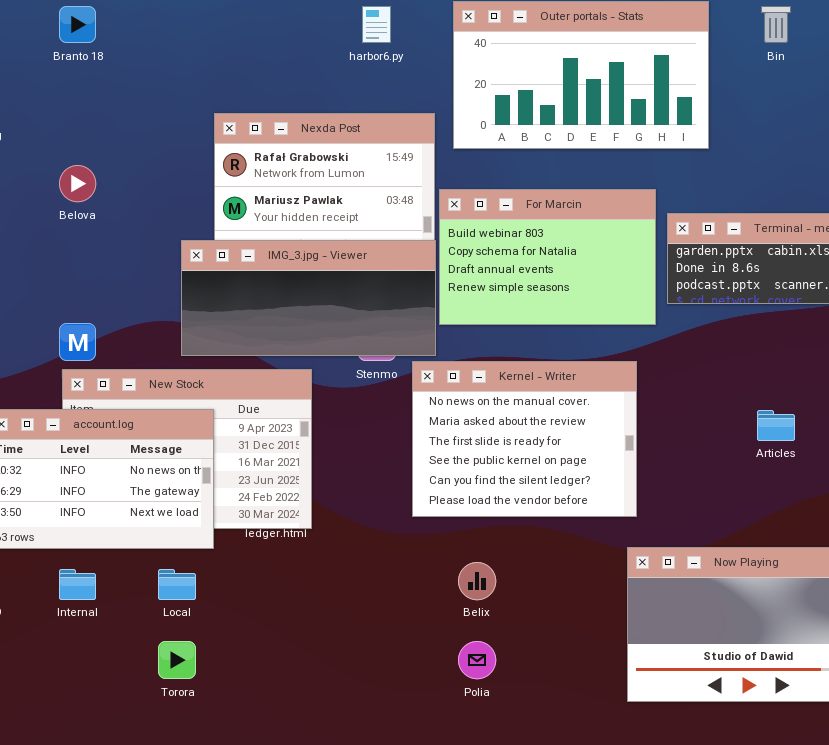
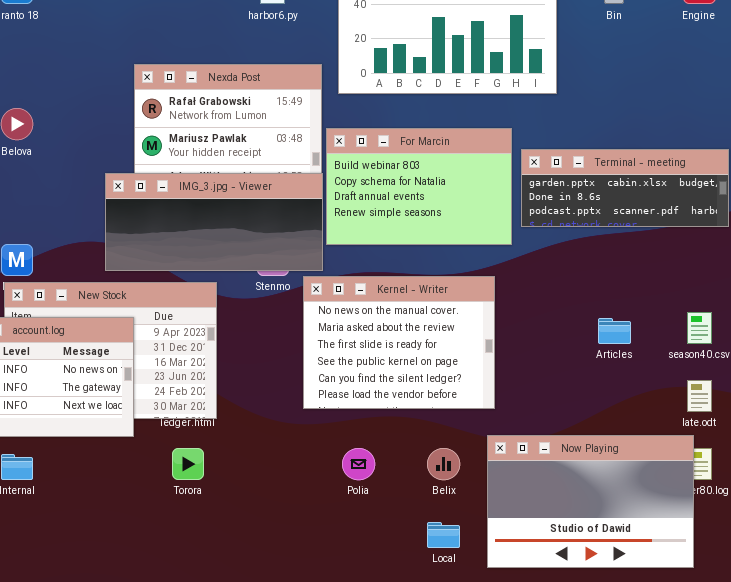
Belix: [458,562,496,600] -> [427,448,460,480], moved
Local: [158,569,196,600] -> [427,522,460,548], moved
Torora: [158,641,196,679] -> [172,448,204,480], moved
Polia: [458,641,496,679] -> [342,448,375,480], moved

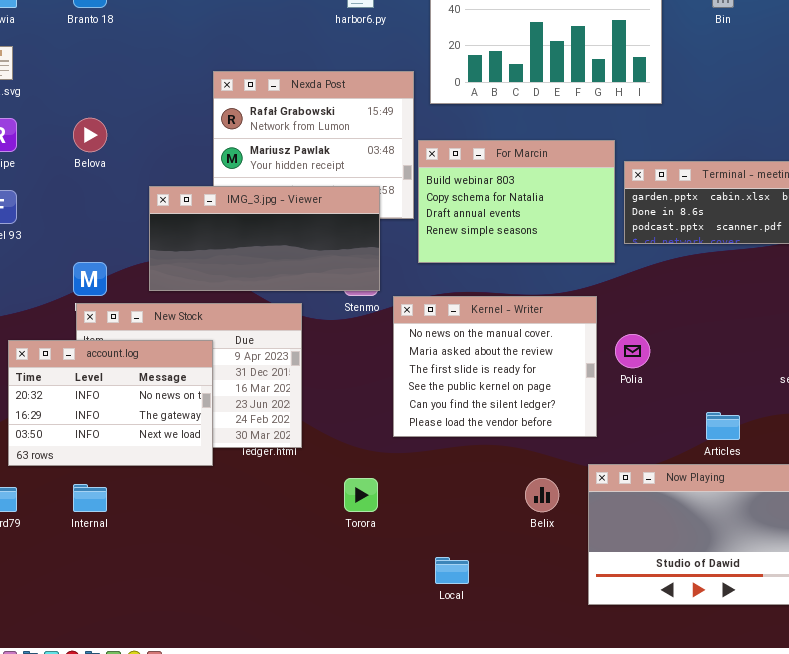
IMG_3.jpg - Viewer: [105,173,323,271] -> [149,186,380,291], moved
Articles: [598,318,631,344] -> [706,412,740,440], moved
Torora: [172,448,204,480] -> [344,478,378,512], moved
Polia: [342,448,375,480] -> [615,334,650,368], moved
Local: [427,522,460,548] -> [435,557,469,584], moved

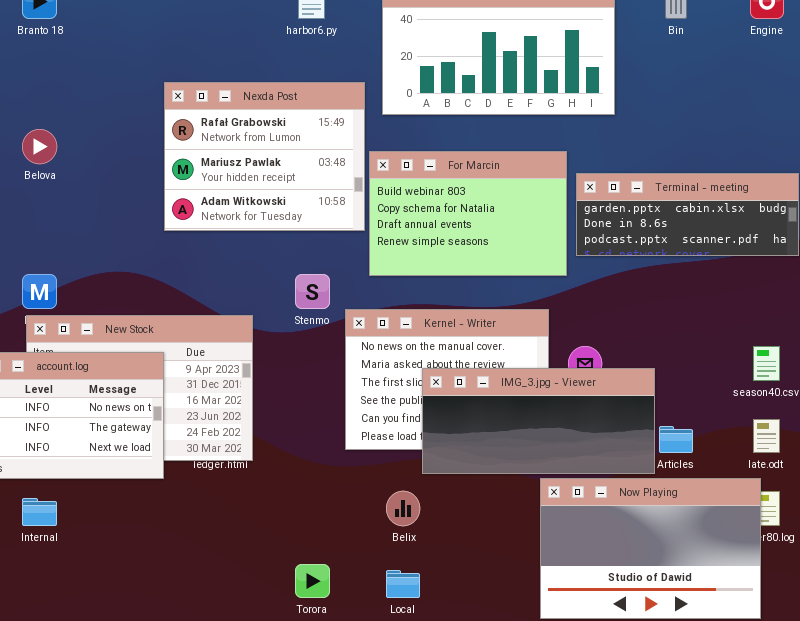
IMG_3.jpg - Viewer: [149,186,380,291] -> [422,368,655,474], moved
Torora: [344,478,378,512] -> [295,564,330,598], moved
Belix: [525,478,559,512] -> [386,491,420,526], moved

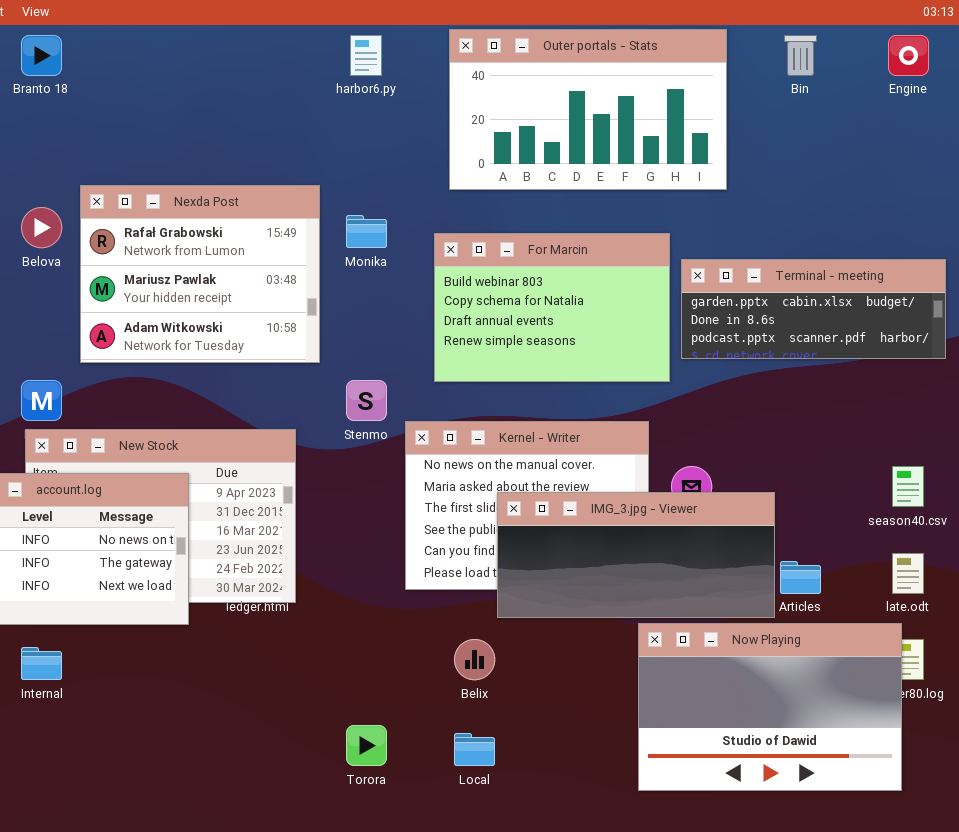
Nexda Post: [164,82,365,231] -> [80,185,320,363], moved

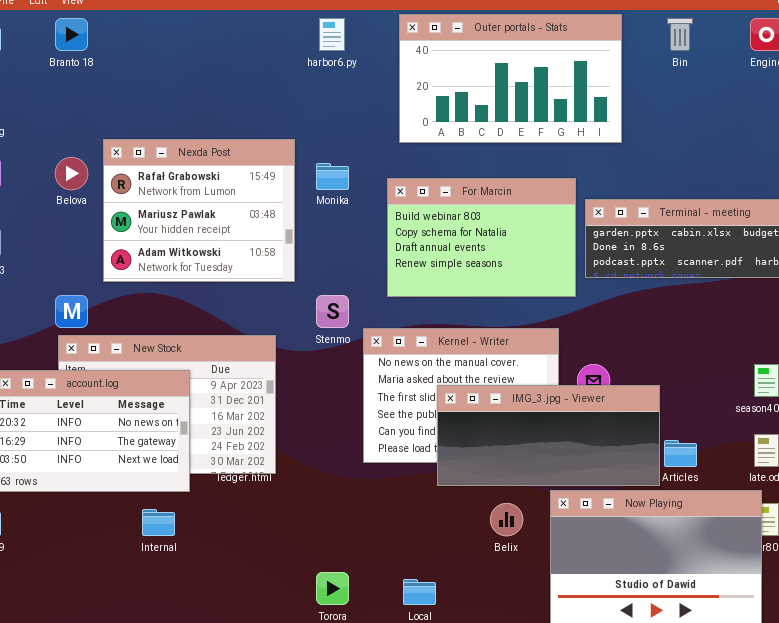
Belix: [454,639,495,680] -> [490,503,523,536], moved
Internal: [21,647,62,680] -> [142,509,175,536], moved

